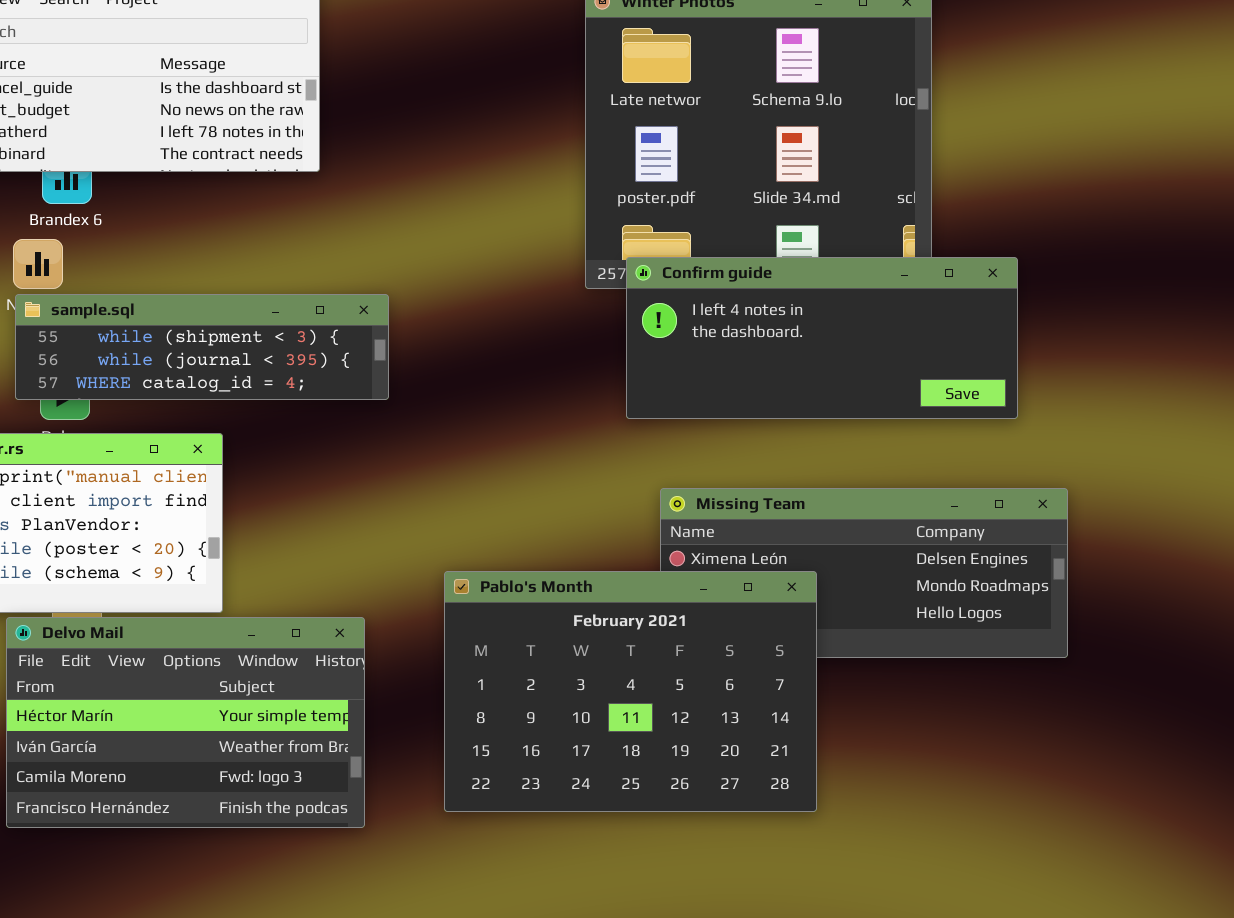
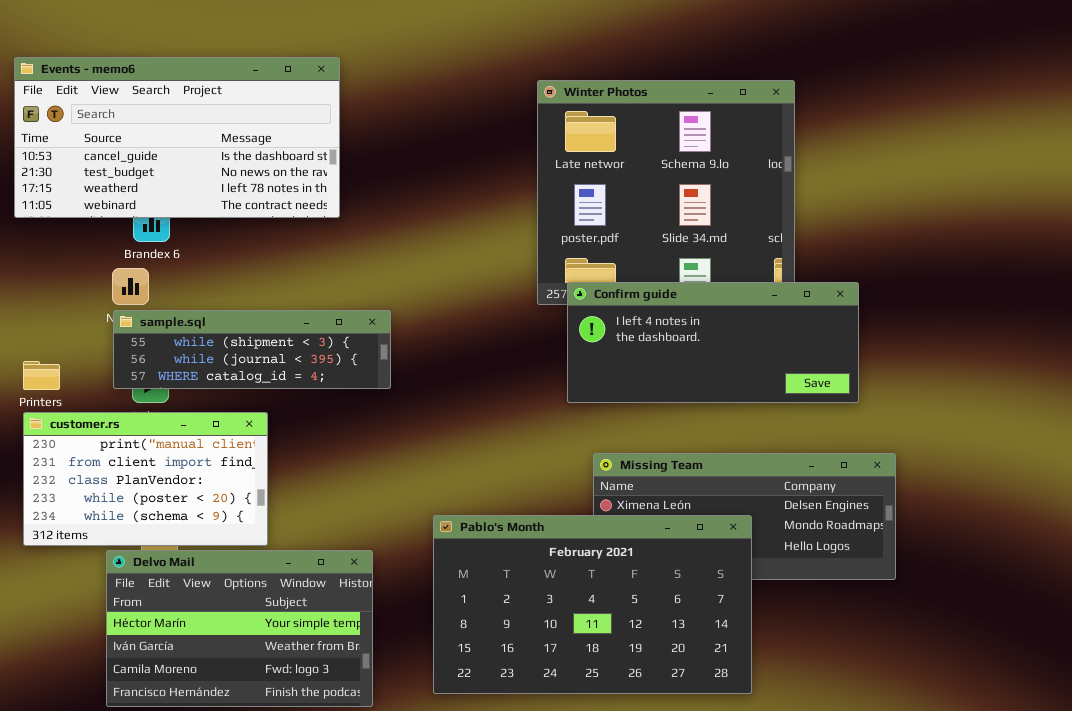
Pablo's Month: [444,571,817,812] -> [433,515,752,694], resized

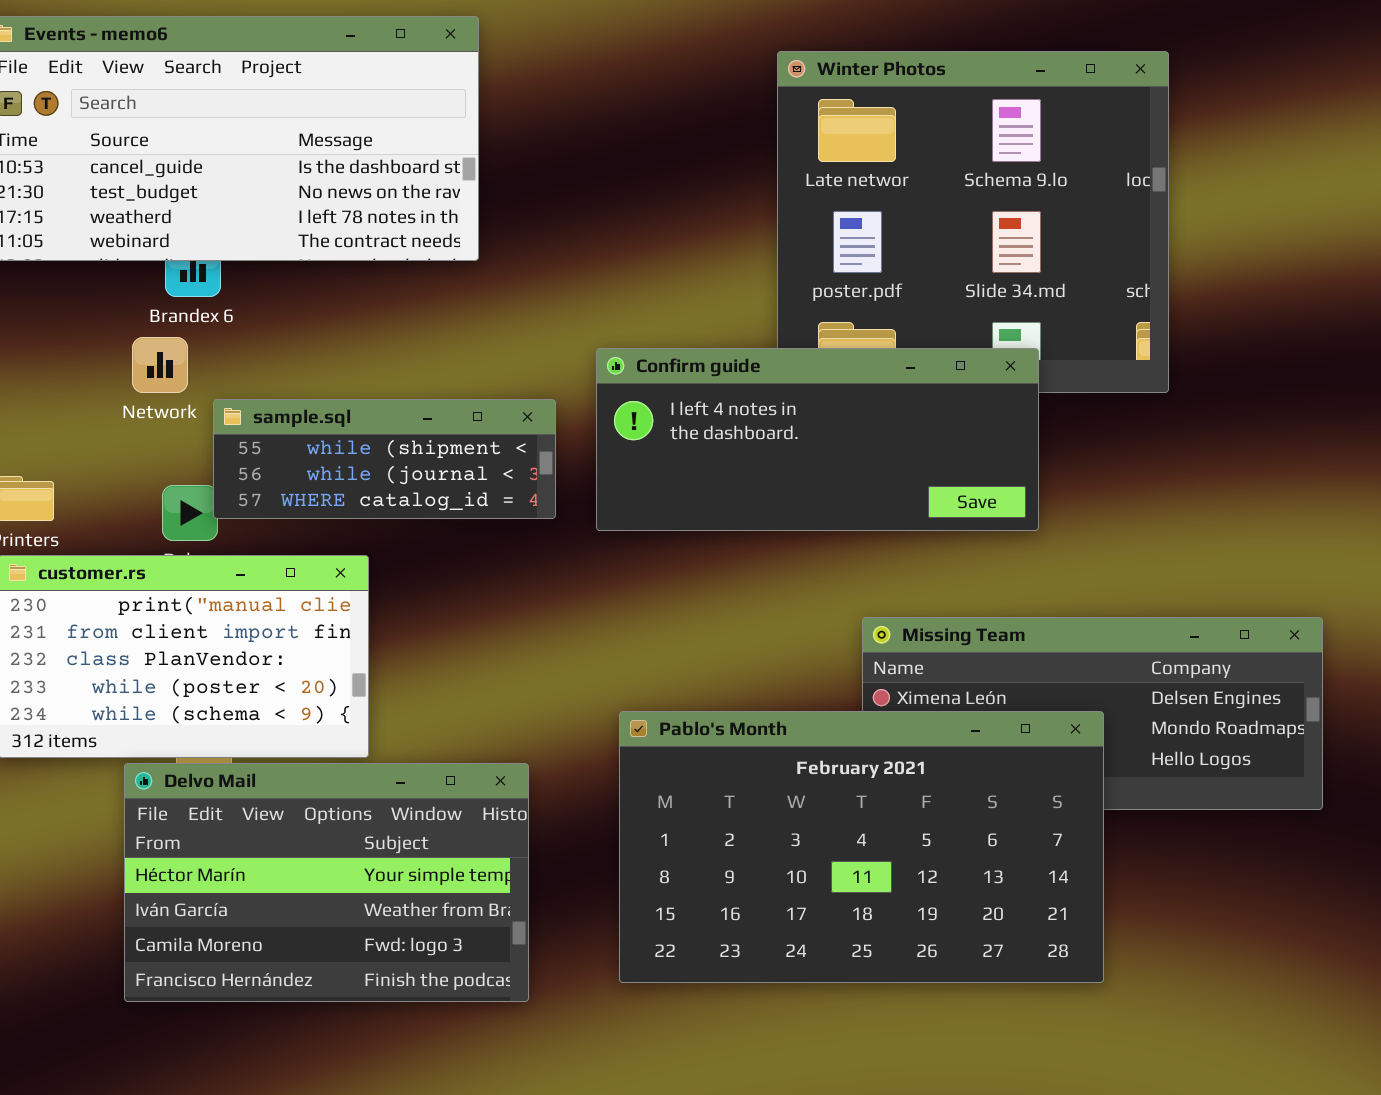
Confirm guide: [567,282,859,403] -> [596,348,1039,531], moved
sample.sql: [113,310,391,389] -> [213,399,556,519], resized

